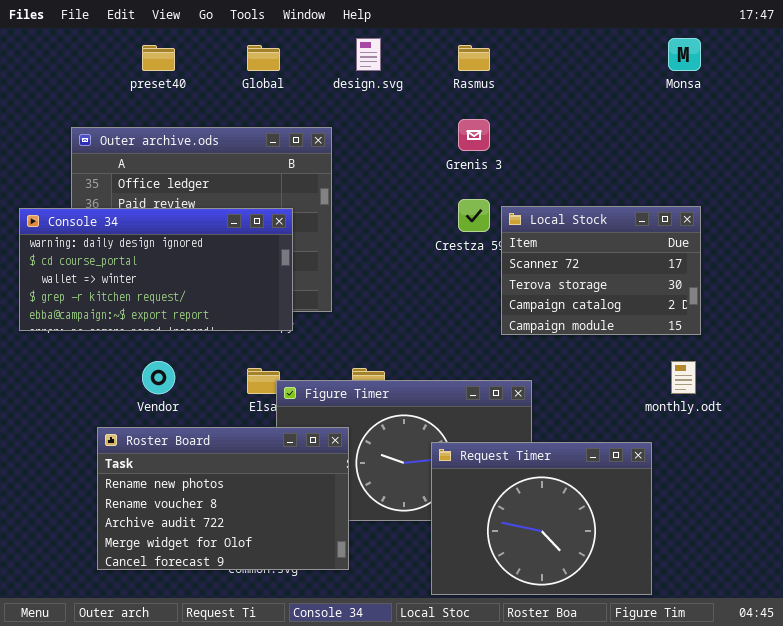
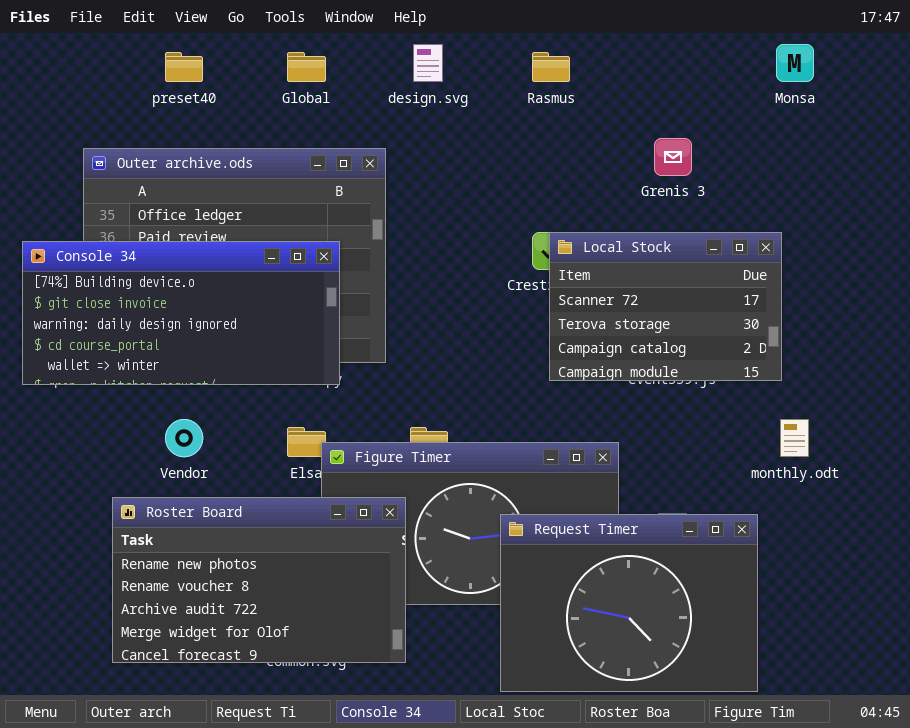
Grenis 3: [458,119,490,151] -> [654,138,692,176], moved
Local Stock: [501,206,701,335] -> [549,232,782,381], moved
Console 34: [19,208,293,331] -> [22,241,340,385], scrolled up 2 rows

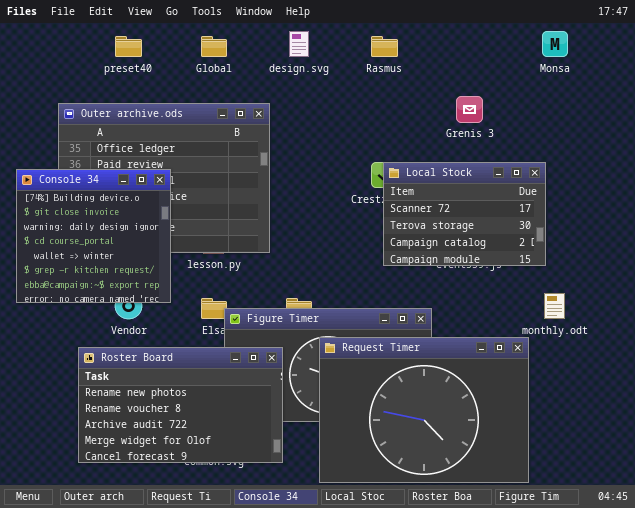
Console 34: [22,241,340,385] -> [16,169,171,303], resized
Request Timer: [500,514,758,692] -> [319,337,529,483], resized

